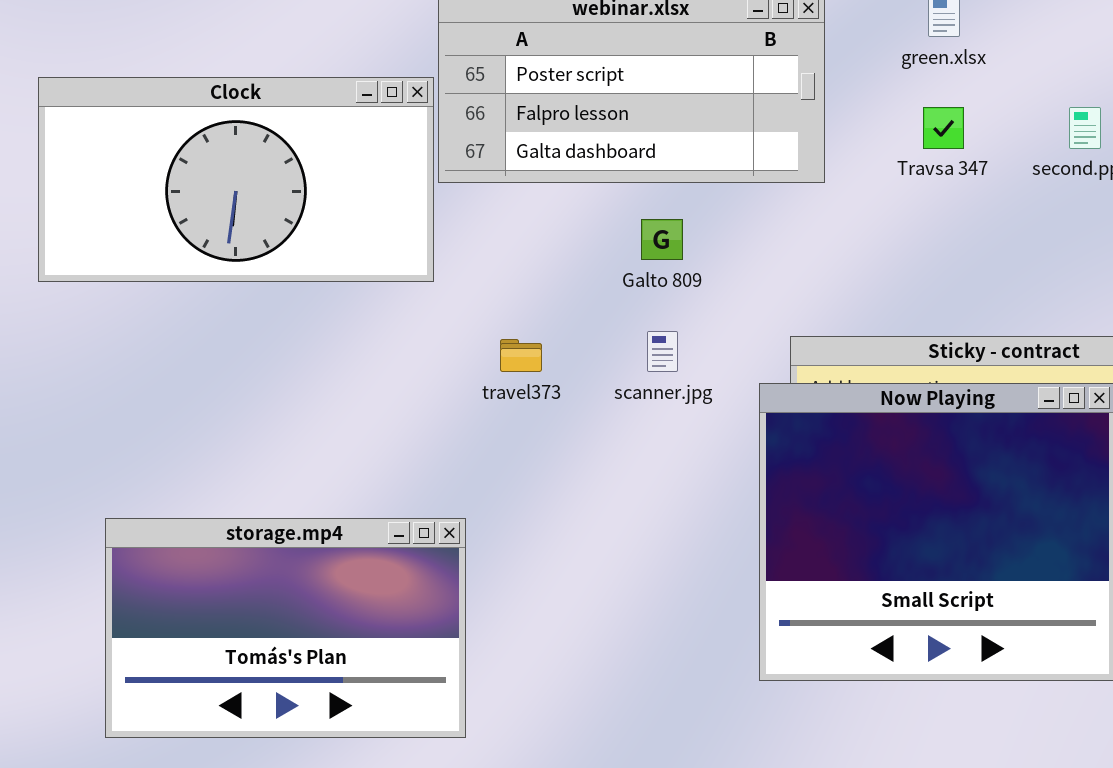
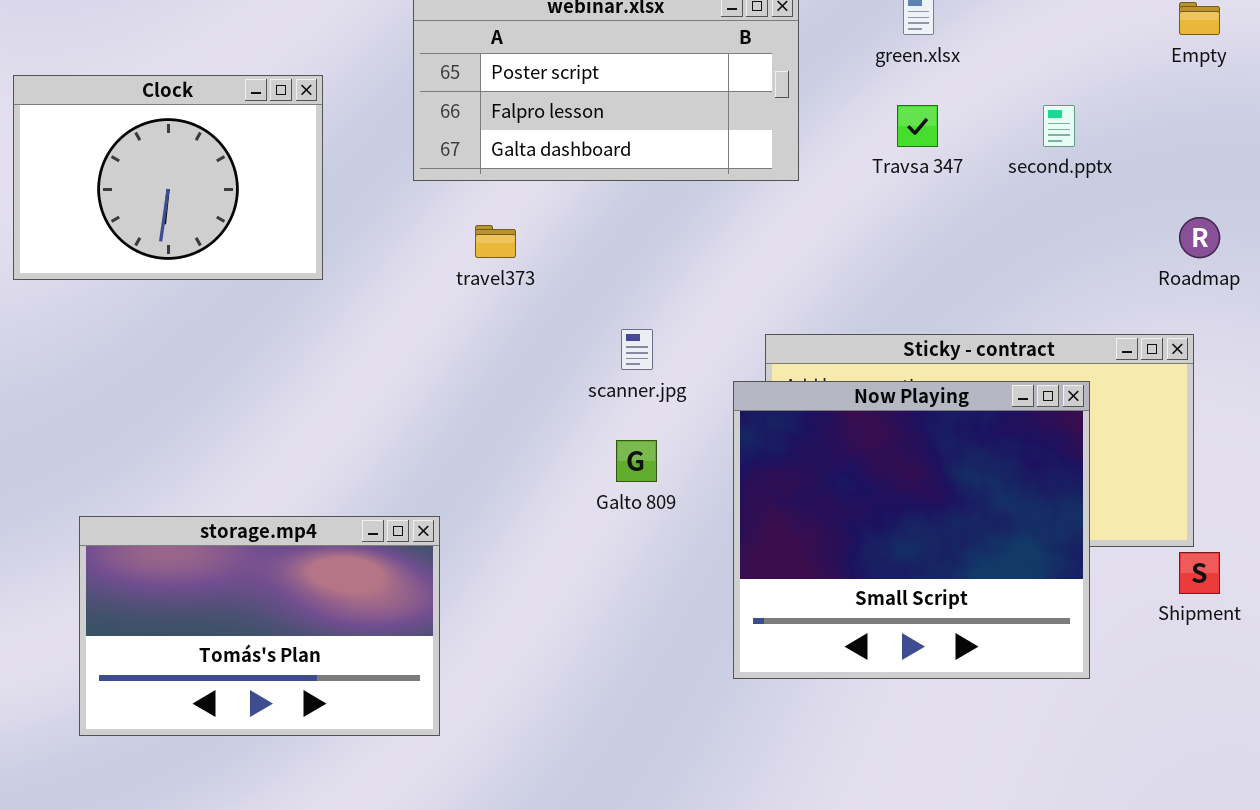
Clock: [38,77,434,282] -> [13,75,323,280], resized
Galto 809: [641,219,683,260] -> [616,440,657,482], moved
travel373: [500,339,542,372] -> [475,225,516,258], moved

